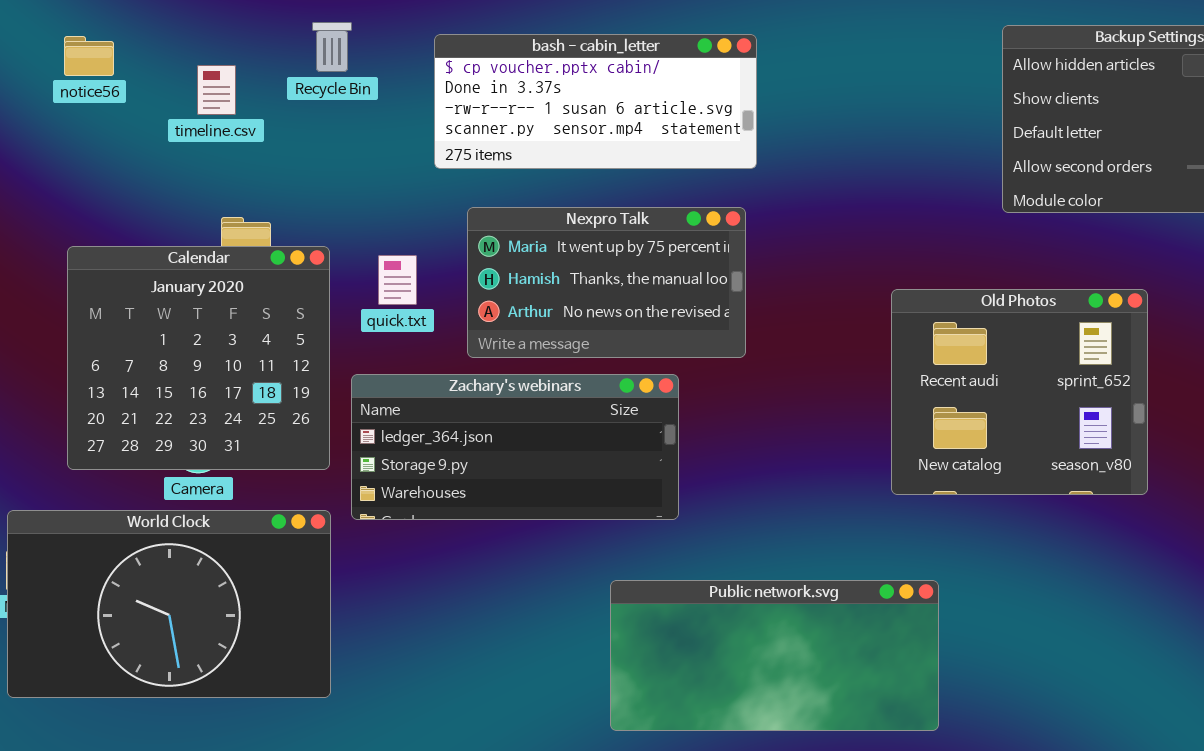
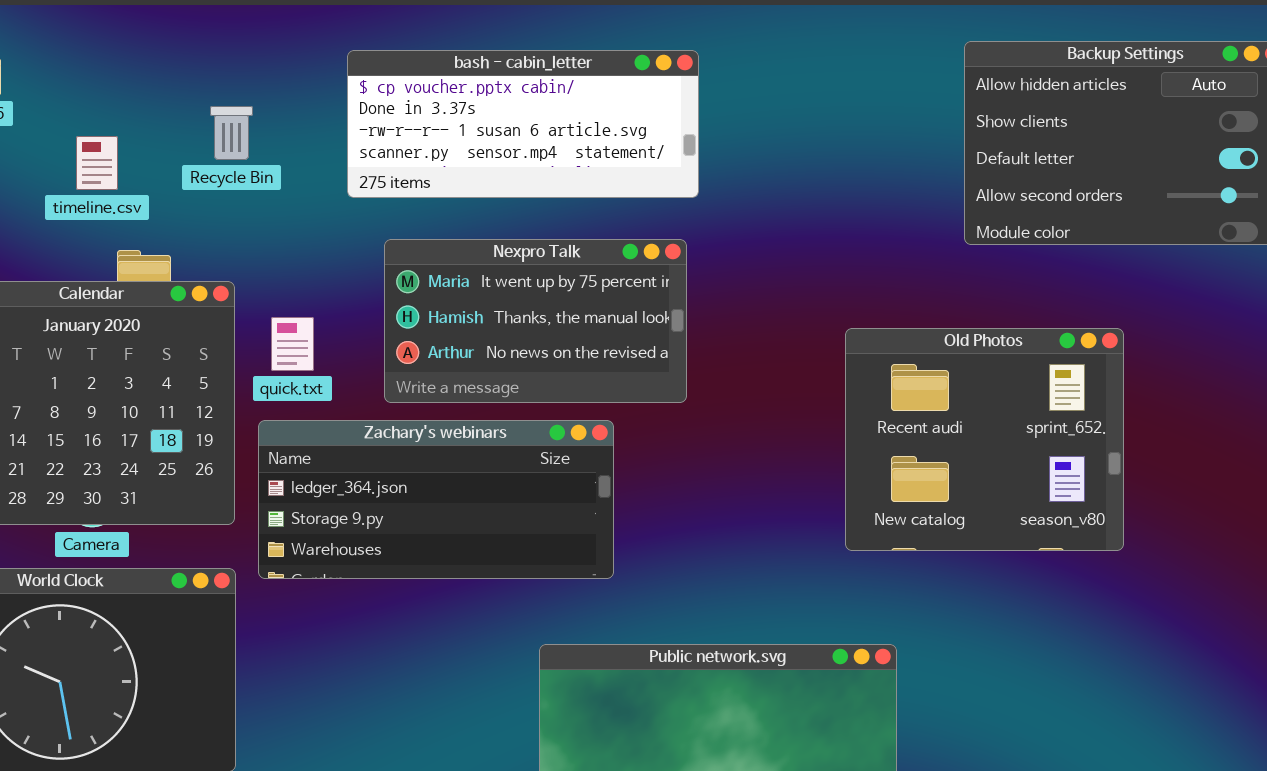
Recycle Bin: [312,22,352,72] -> [210,106,253,160], moved
timeline.csv: [197,65,236,115] -> [76,136,118,190], moved
quick.txt: [378,255,417,305] -> [271,317,314,371], moved

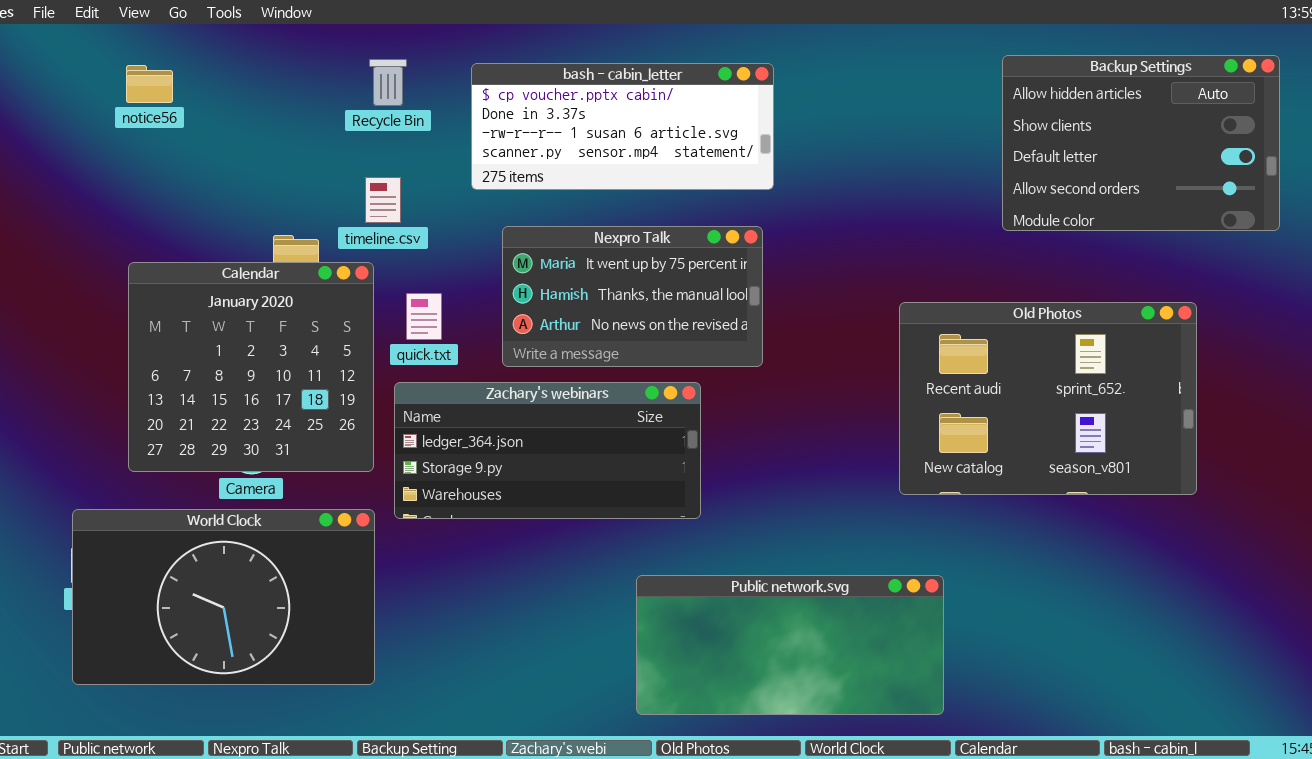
Recycle Bin: [210,106,253,160] -> [369,59,407,106], moved
timeline.csv: [76,136,118,190] -> [365,177,401,223], moved
Old Photos: [845,328,1124,551] -> [899,302,1197,495], resized

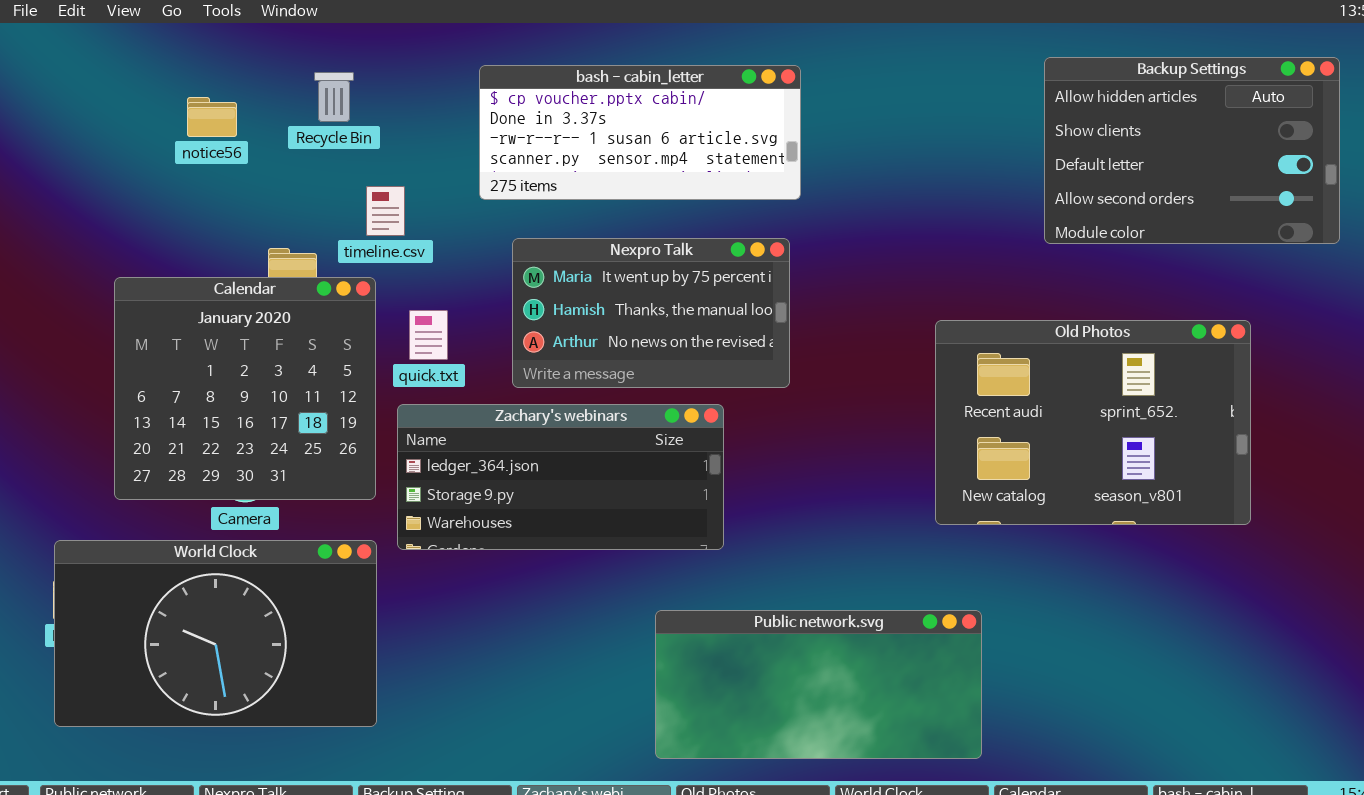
Recycle Bin: [369,59,407,106] -> [314,72,354,122], moved
notice56: [126,65,173,103] -> [187,97,237,137], moved

